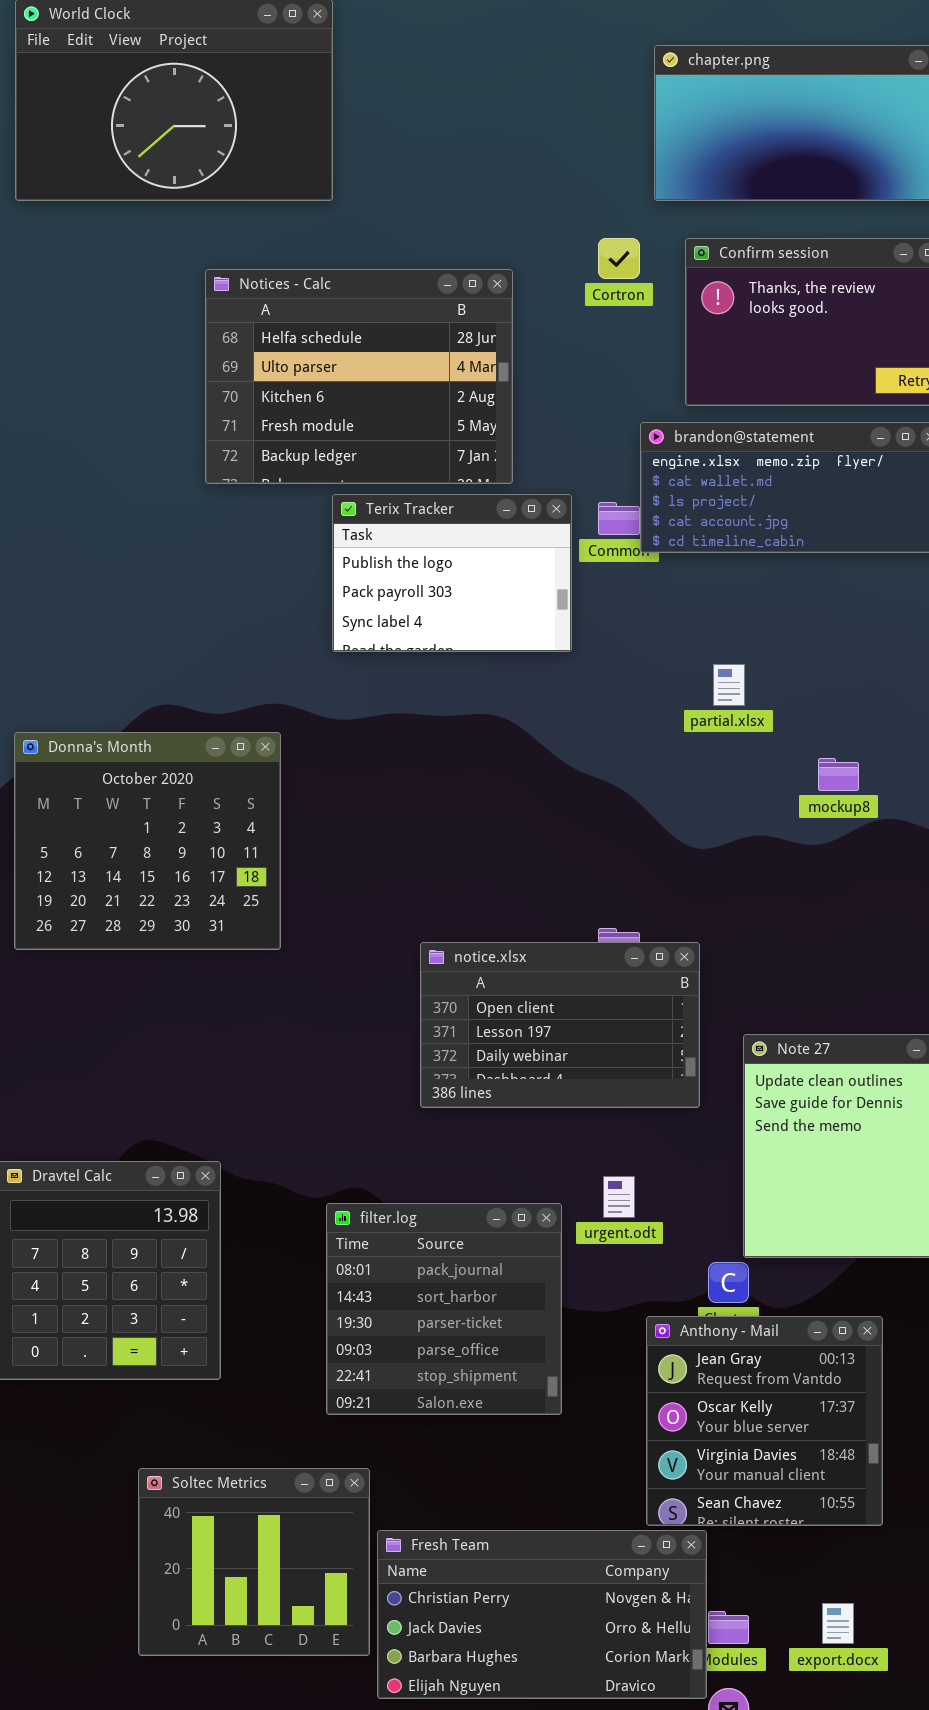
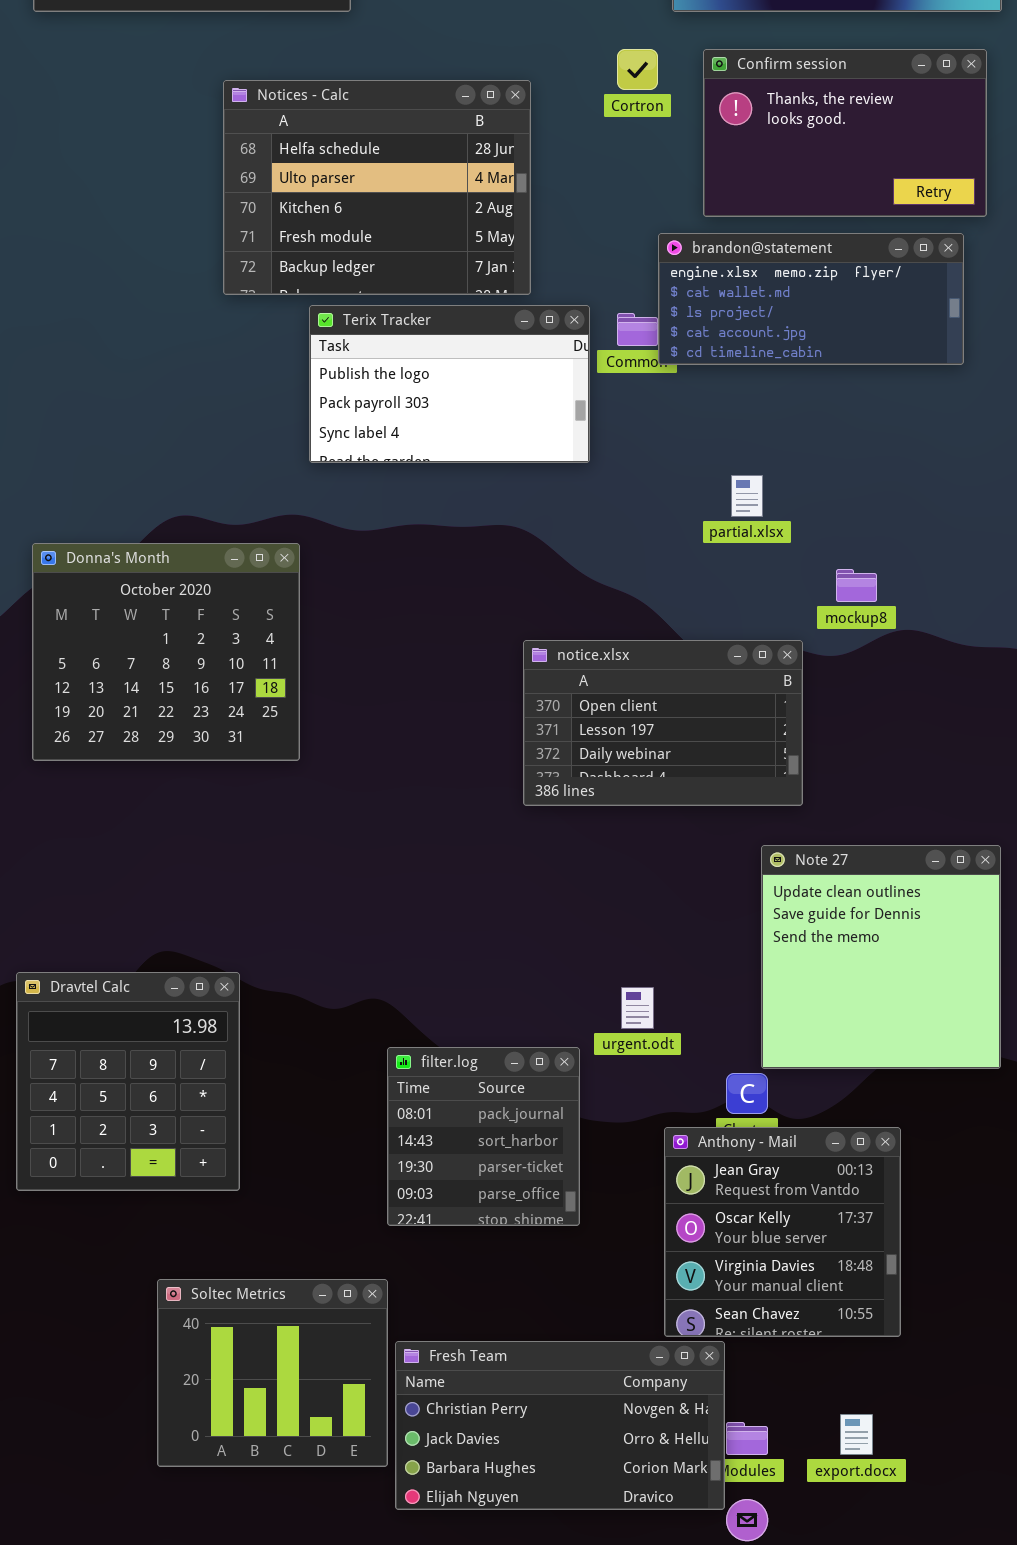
Terix Tracker: [332,494,572,652] -> [309,305,590,463], resized
notice.xlsx: [420,942,700,1108] -> [523,640,803,806], moved
filter.log: [326,1203,562,1415] -> [387,1047,580,1226], resized

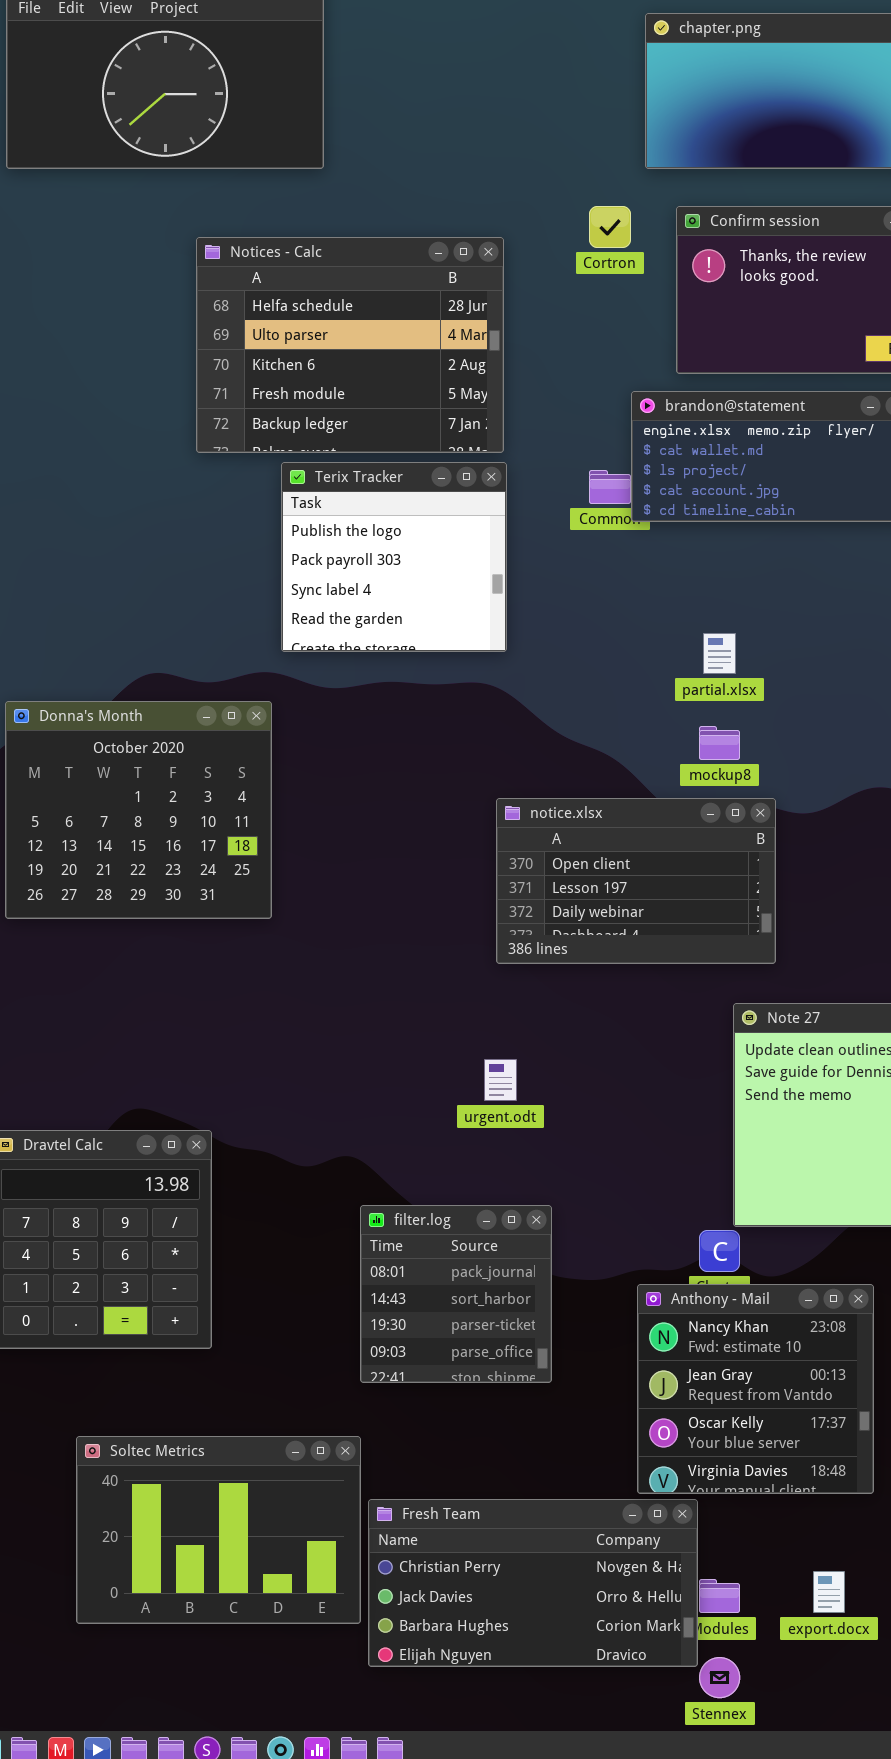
Terix Tracker: [309,305,590,463] -> [281,462,507,652], resized
mockup8: [836,569,877,602] -> [699,726,740,760], moved
urgent.odt: [621,987,654,1029] -> [484,1059,517,1101], moved
Anthony - Mail: [664,1127,901,1337] -> [637,1284,874,1494], scrolled up 1 row
Soltec Metrics: [157,1279,388,1467] -> [76,1436,361,1624], resized

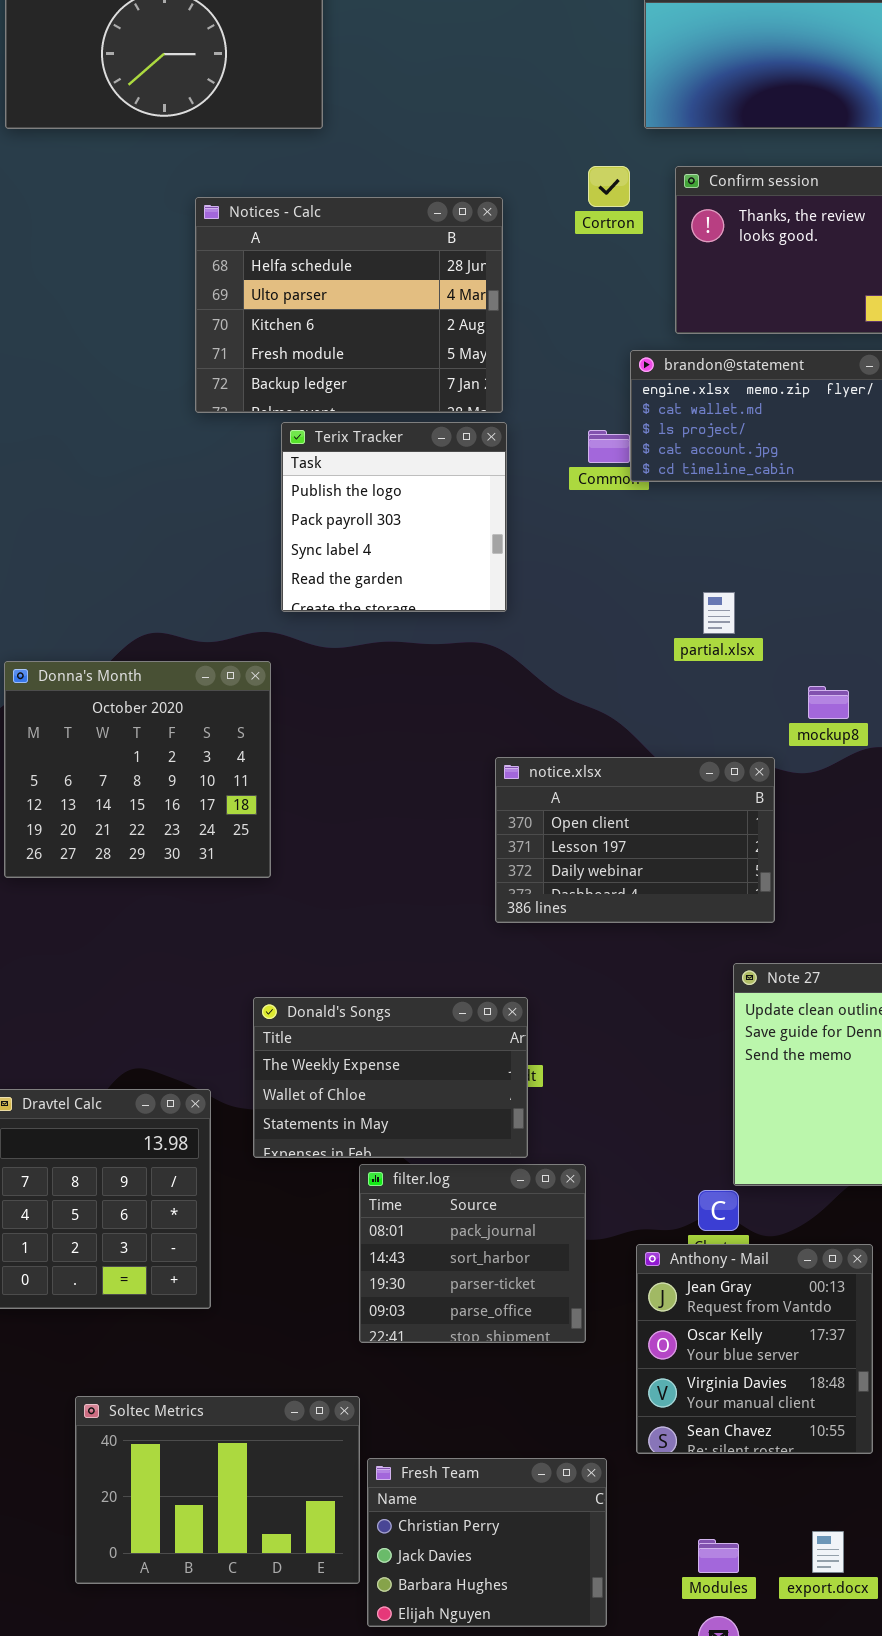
mockup8: [699,726,740,760] -> [808,686,849,719], moved
Donald's Songs: none -> [253,997,528,1158], opened
filter.log: [360,1205,552,1383] -> [359,1164,586,1343], resized
Anthony - Mail: [637,1284,874,1494] -> [636,1244,873,1454], scrolled down 1 row
Fresh Team: [368,1499,698,1667] -> [367,1458,607,1627], resized

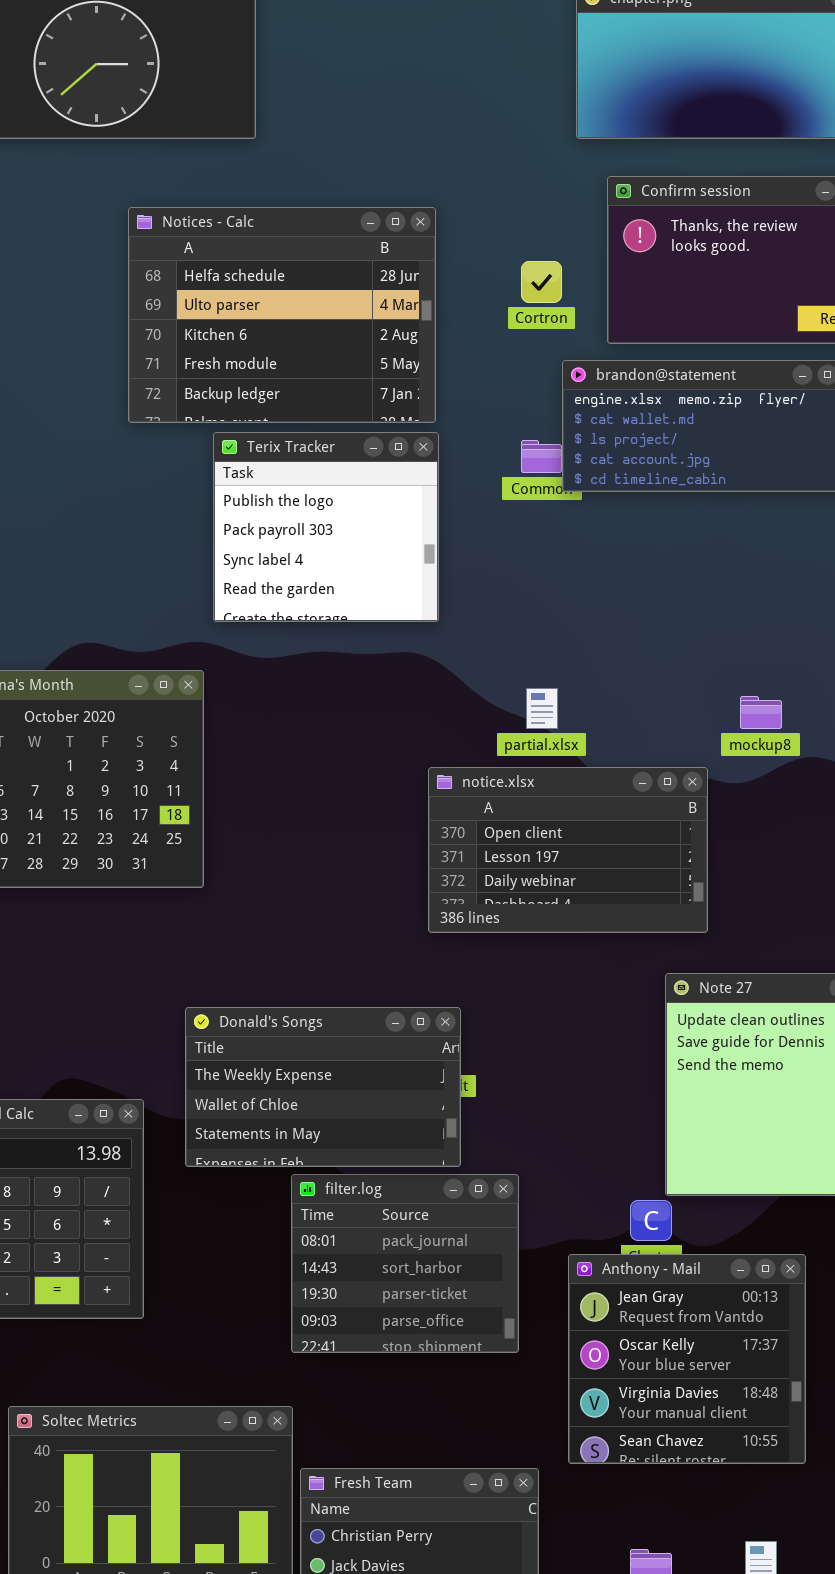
Cortron: [588,166,630,207] -> [521,261,562,303], moved
partial.xlsx: [703,592,735,634] -> [526,688,558,729], moved

